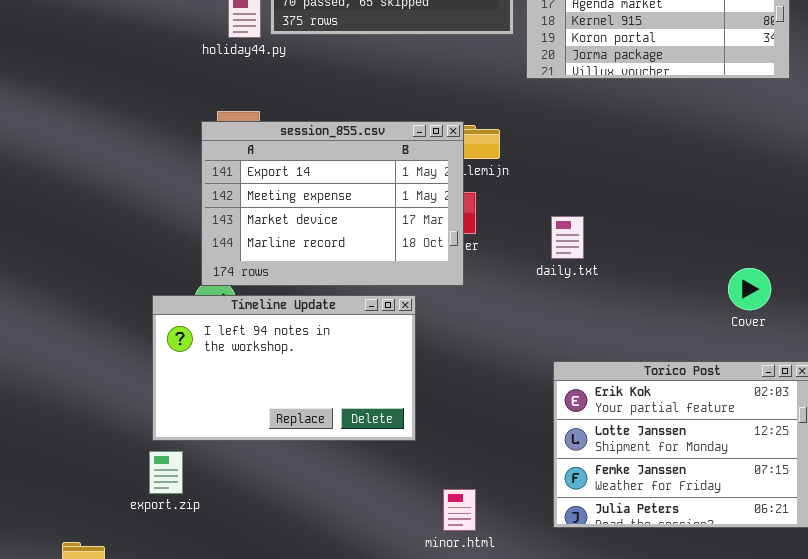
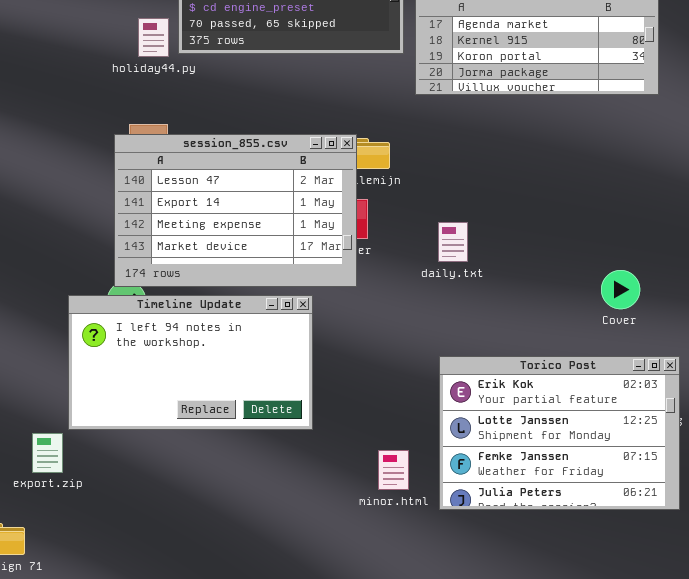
session_855.csv: [201,121,464,286] -> [114,134,357,287], scrolled up 1 row
export.zip: [149,451,183,494] -> [32,433,63,473], moved
minor.html: [443,489,476,531] -> [378,450,409,490], moved

